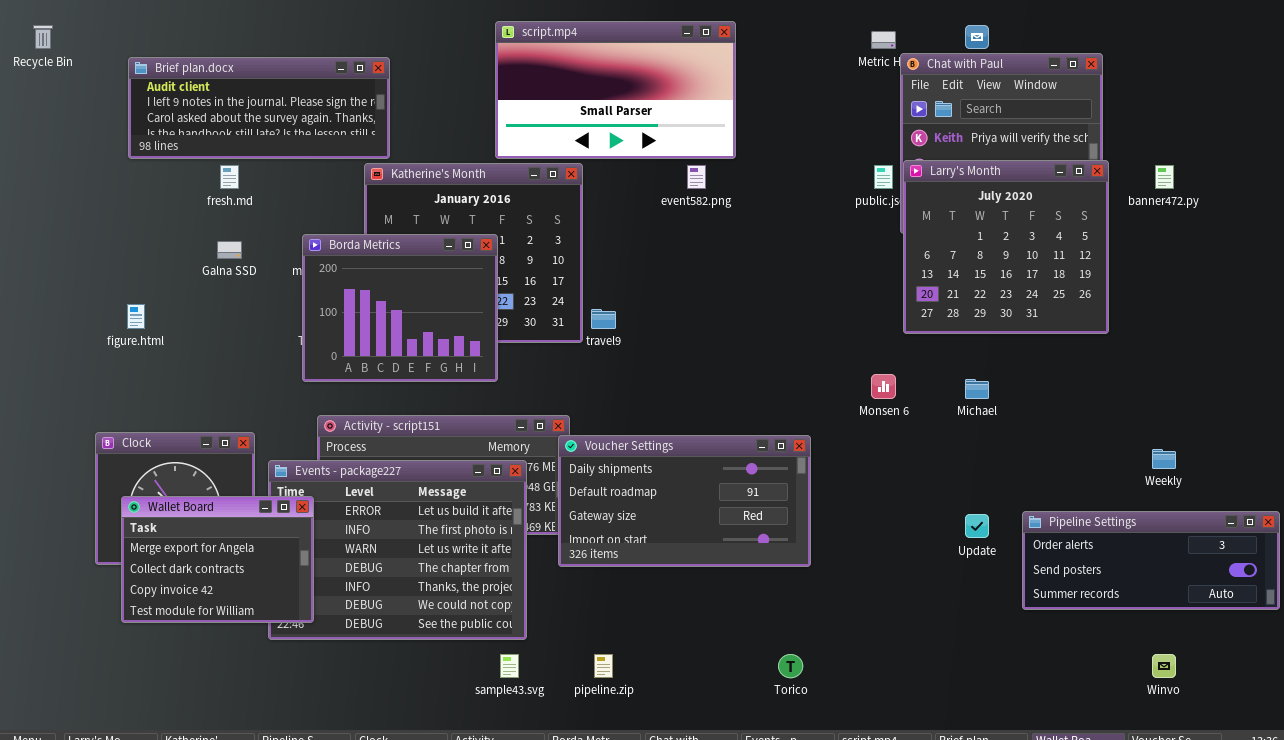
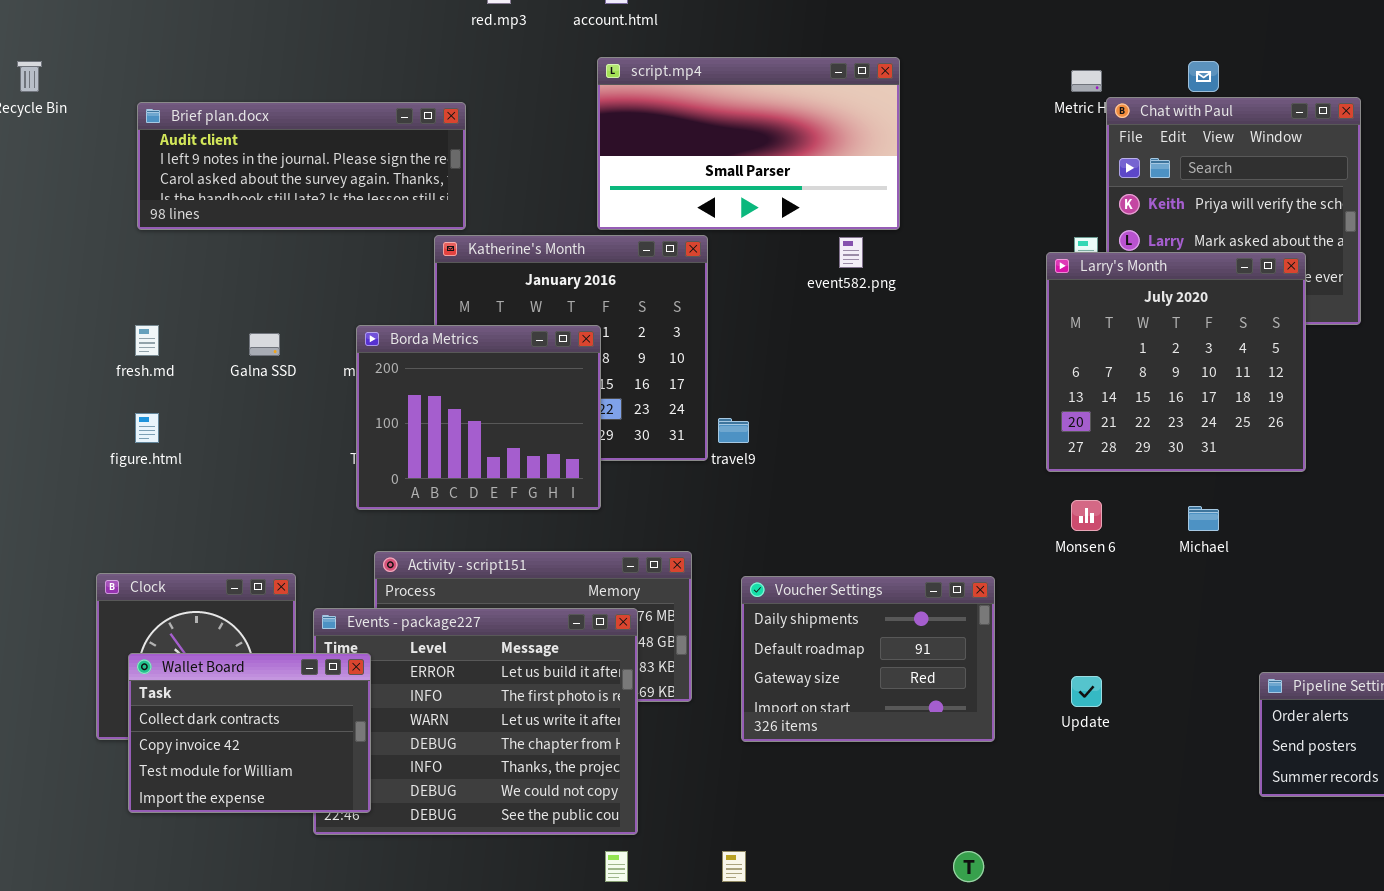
Larry's Month: [903,160,1109,334] -> [1046,252,1306,472], moved
fresh.md: [220,165,239,189] -> [135,325,159,356], moved
Voucher Settings: [558,435,811,567] -> [741,576,995,742], resized
Wallet Board: [121,496,314,623] -> [128,653,371,813], scrolled down 1 row
Update: [965,514,989,538] -> [1071,676,1102,707], moved

